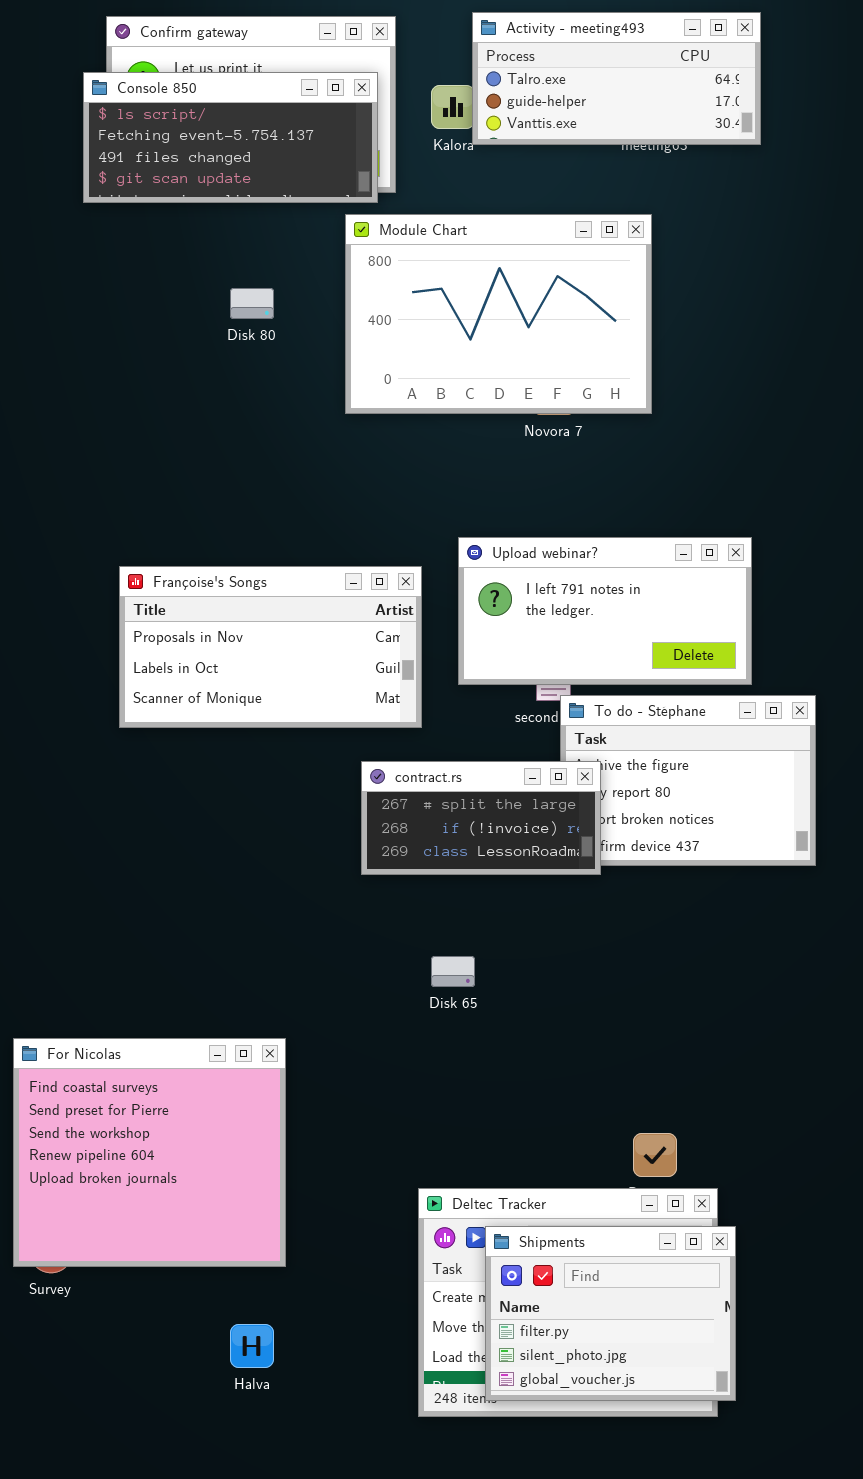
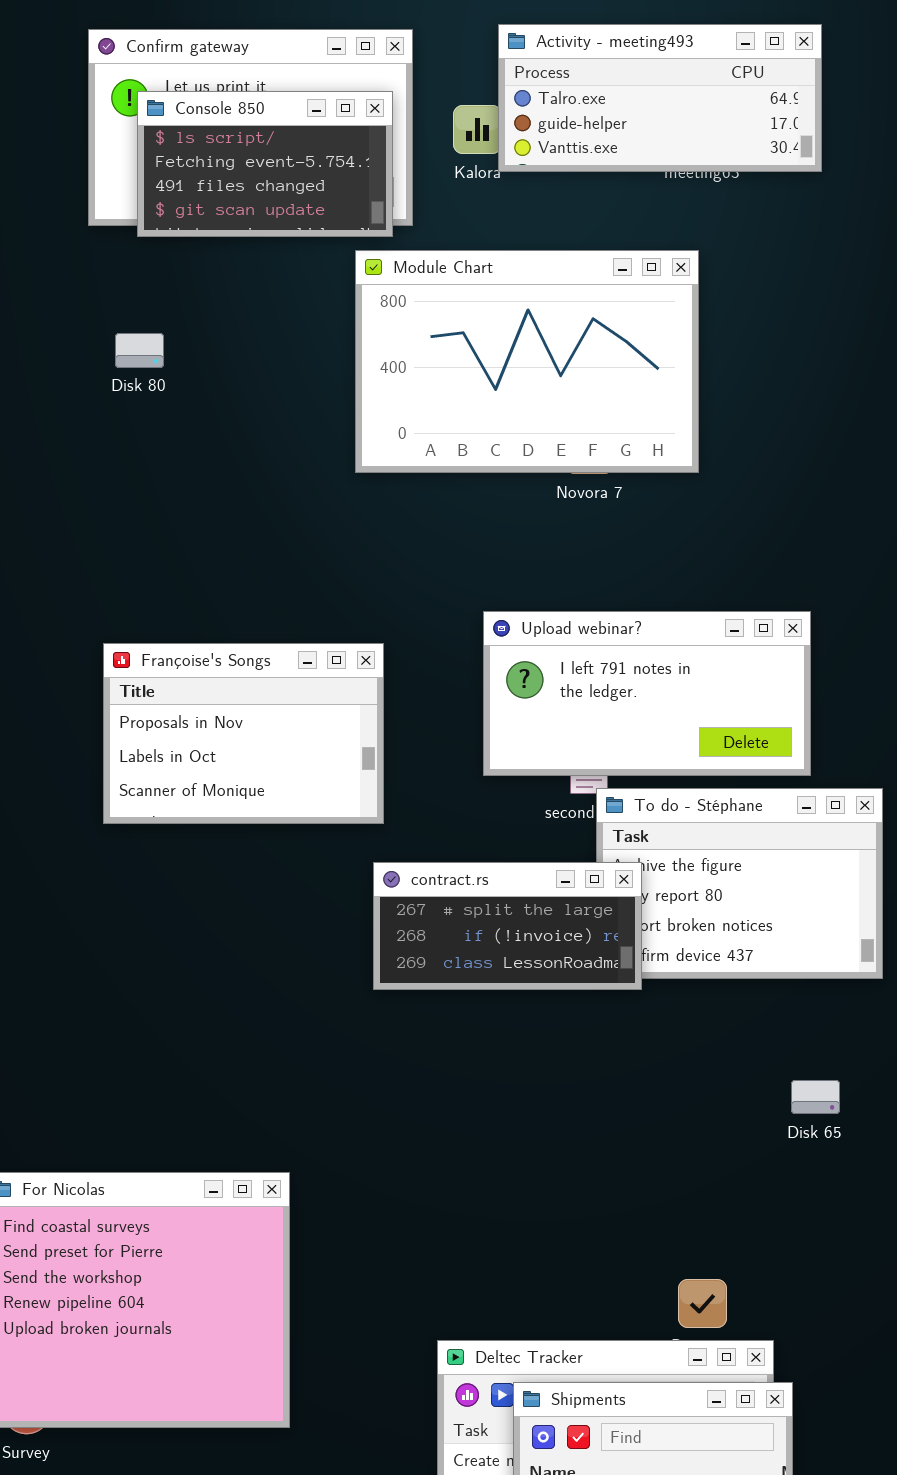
Console 850: [83,72,378,203] -> [137,91,393,237], resized
Disk 80: [230,288,274,319] -> [115,333,164,368], moved
Françoise's Songs: [119,566,422,728] -> [103,643,384,824], resized
Disk 65: [431,956,475,987] -> [791,1080,840,1114], moved

